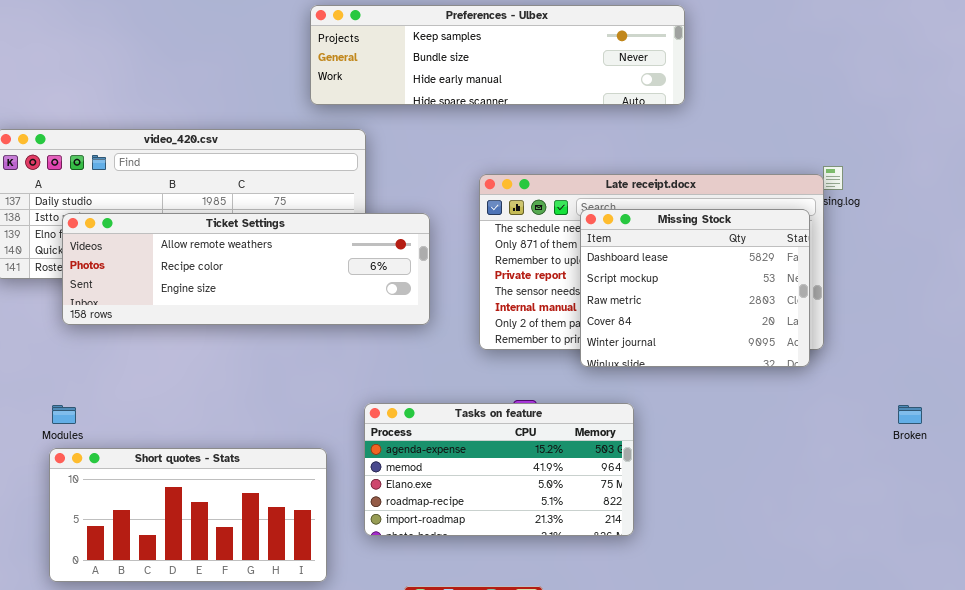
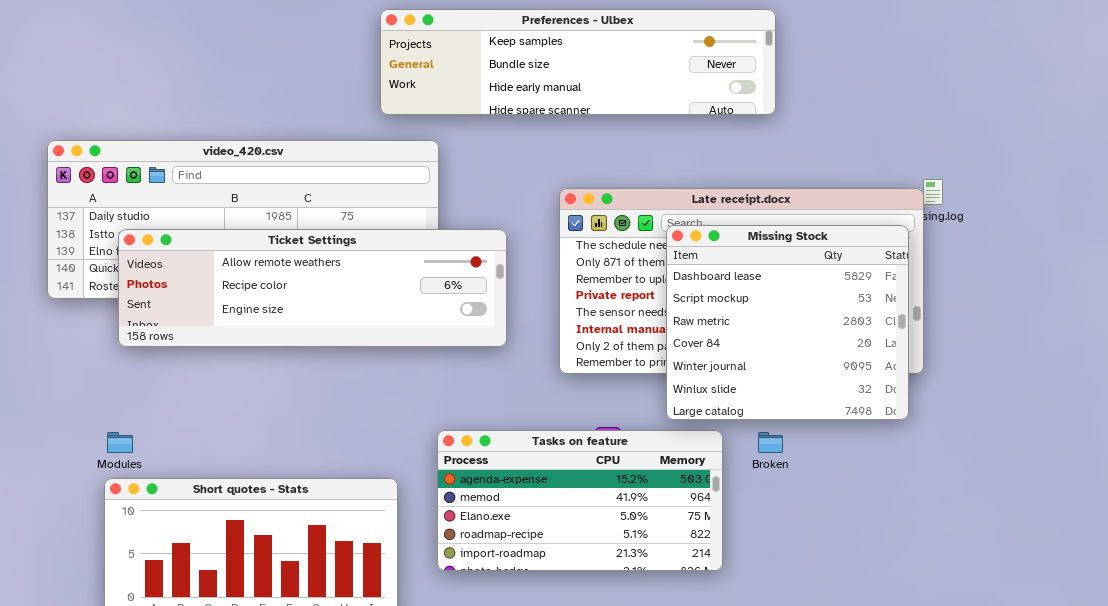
Missing Stock: [580,209,810,367] -> [666,225,909,420], resized
Broken: [898,405,922,424] -> [758,432,783,453], moved

